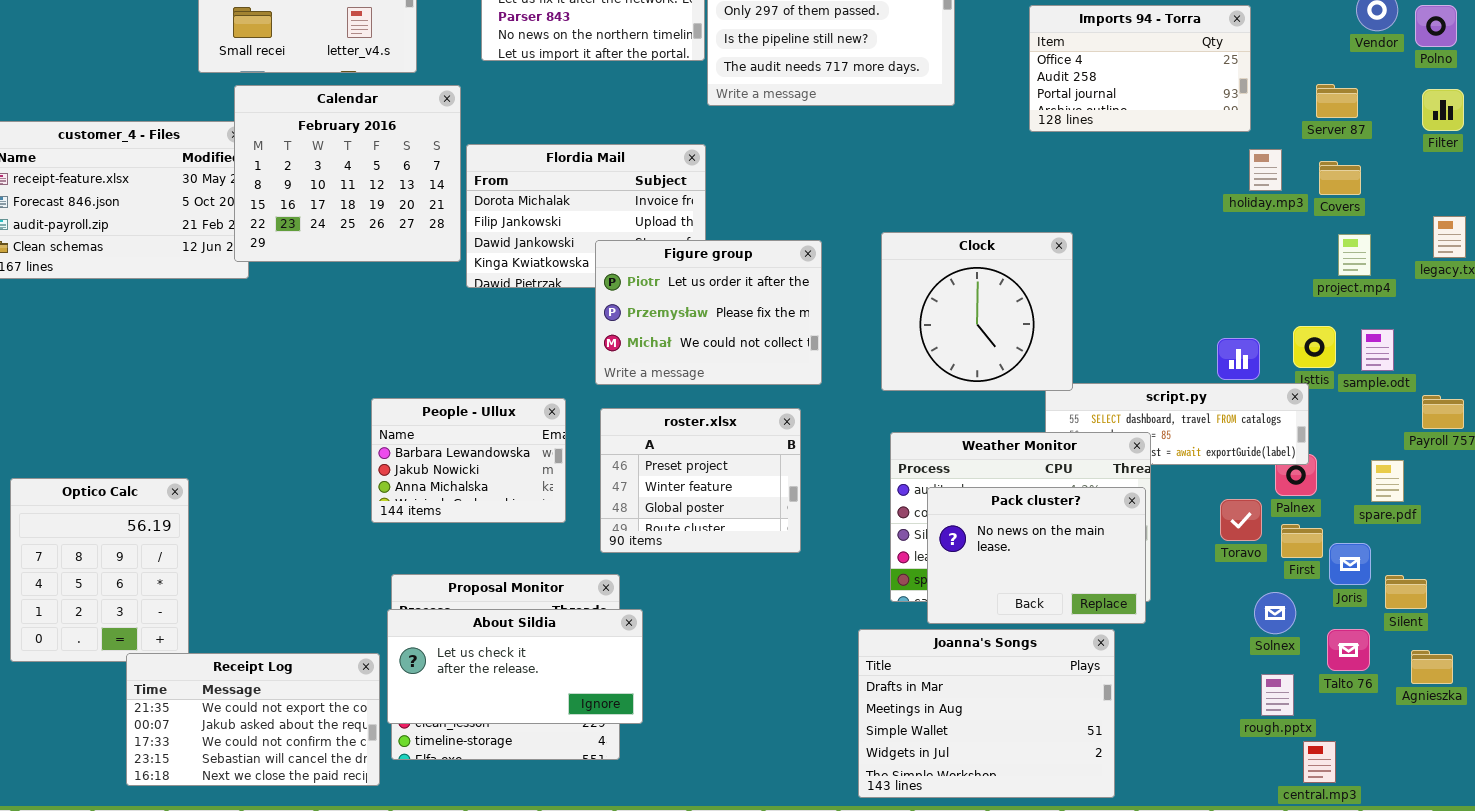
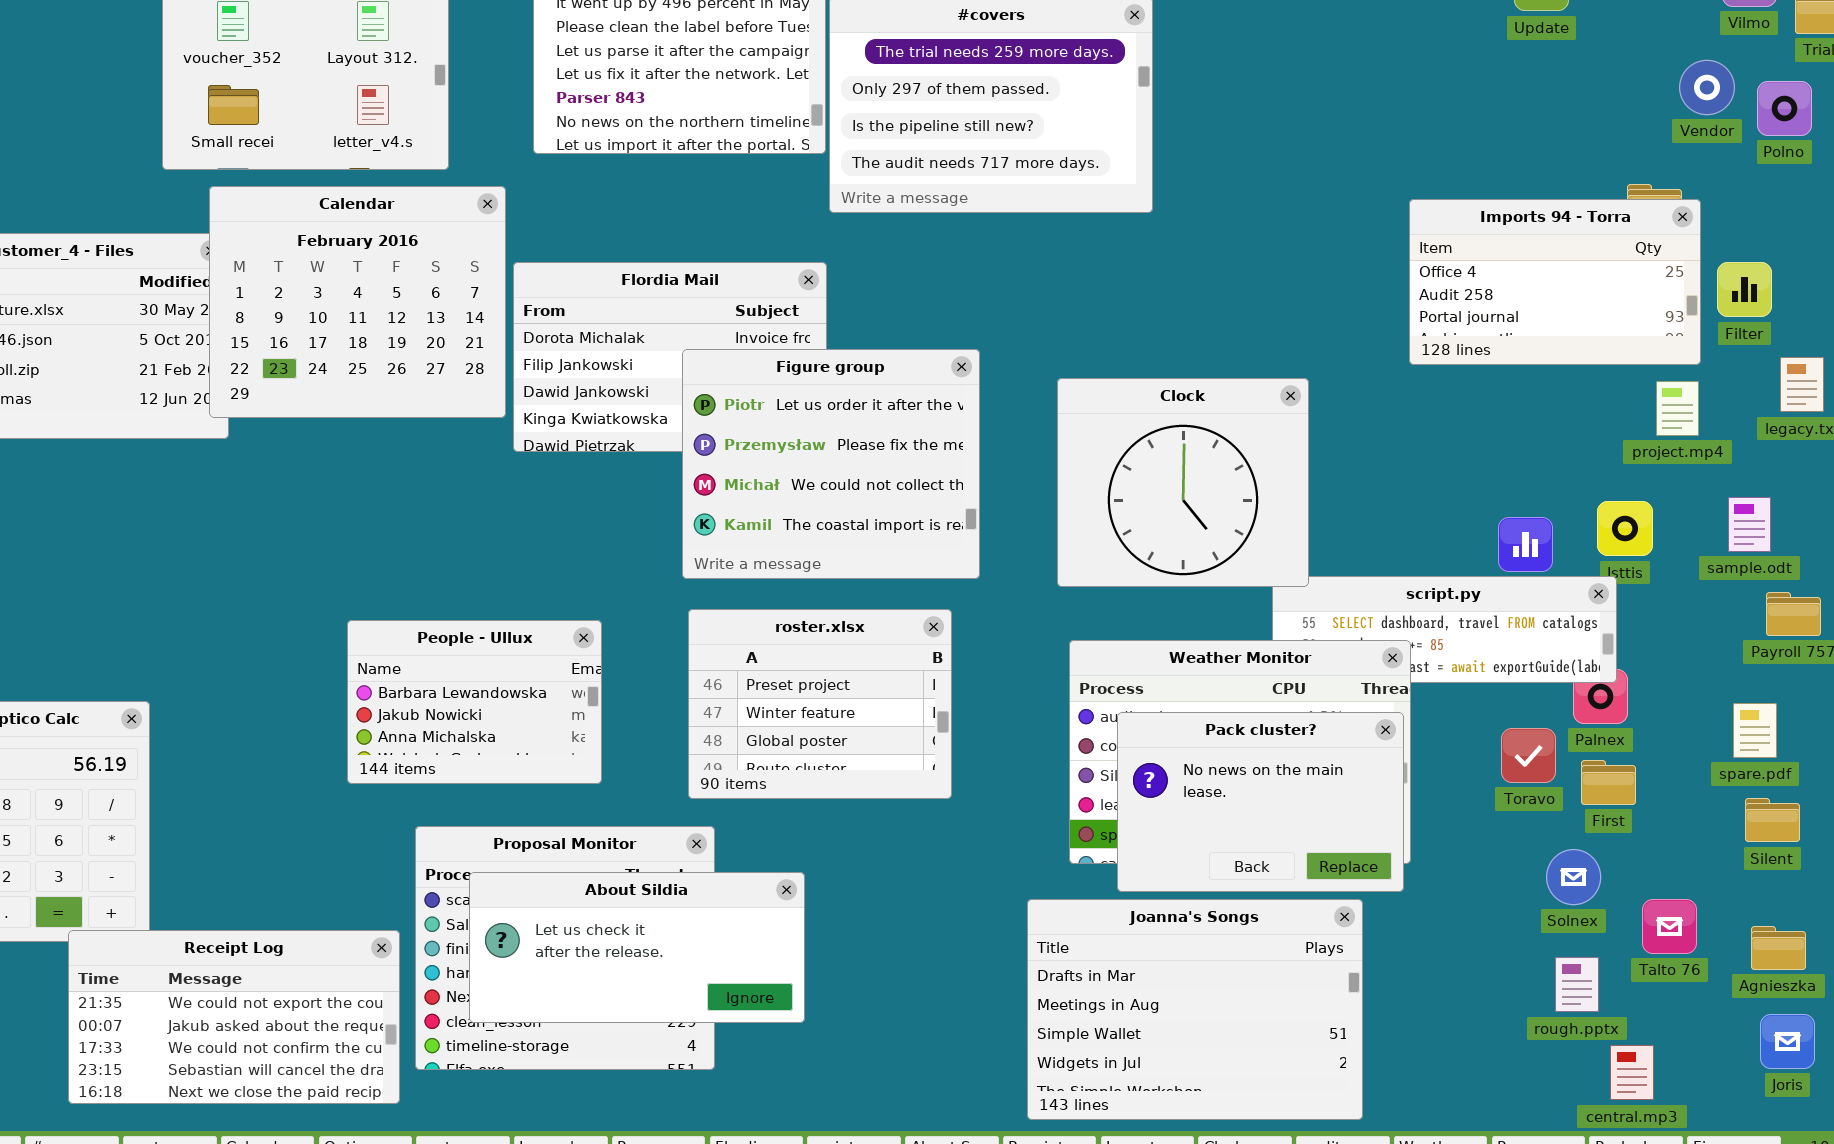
Imports 94 - Torra: [1029,5,1251,132] -> [1409,199,1701,365], moved
Filter: [1422,89,1464,131] -> [1717,262,1772,317], moved
Figure group: [595,240,822,385] -> [682,349,980,579], resized
sample.odt: [1361,329,1394,371] -> [1728,497,1771,552], moved
People - Ullux: [371,398,566,523] -> [347,620,602,784], moved
spare.pdf: [1371,460,1404,502] -> [1733,703,1777,758], moved
Joris: [1329,543,1371,585] -> [1760,1014,1815,1069], moved
Silent: [1385,575,1427,609] -> [1745,798,1800,842], moved
About Sildia: [387,609,643,724] -> [469,872,805,1023], moved

